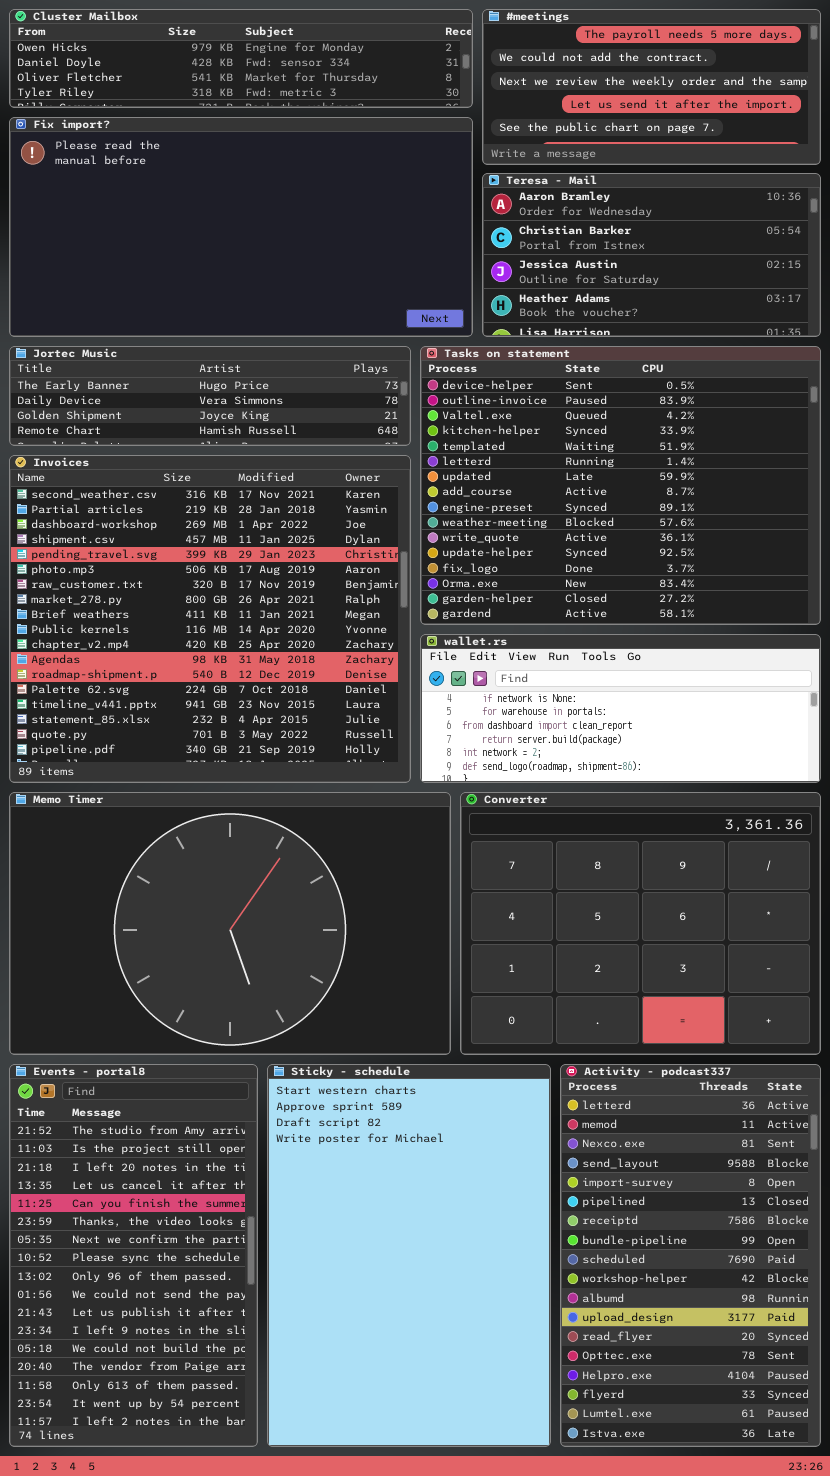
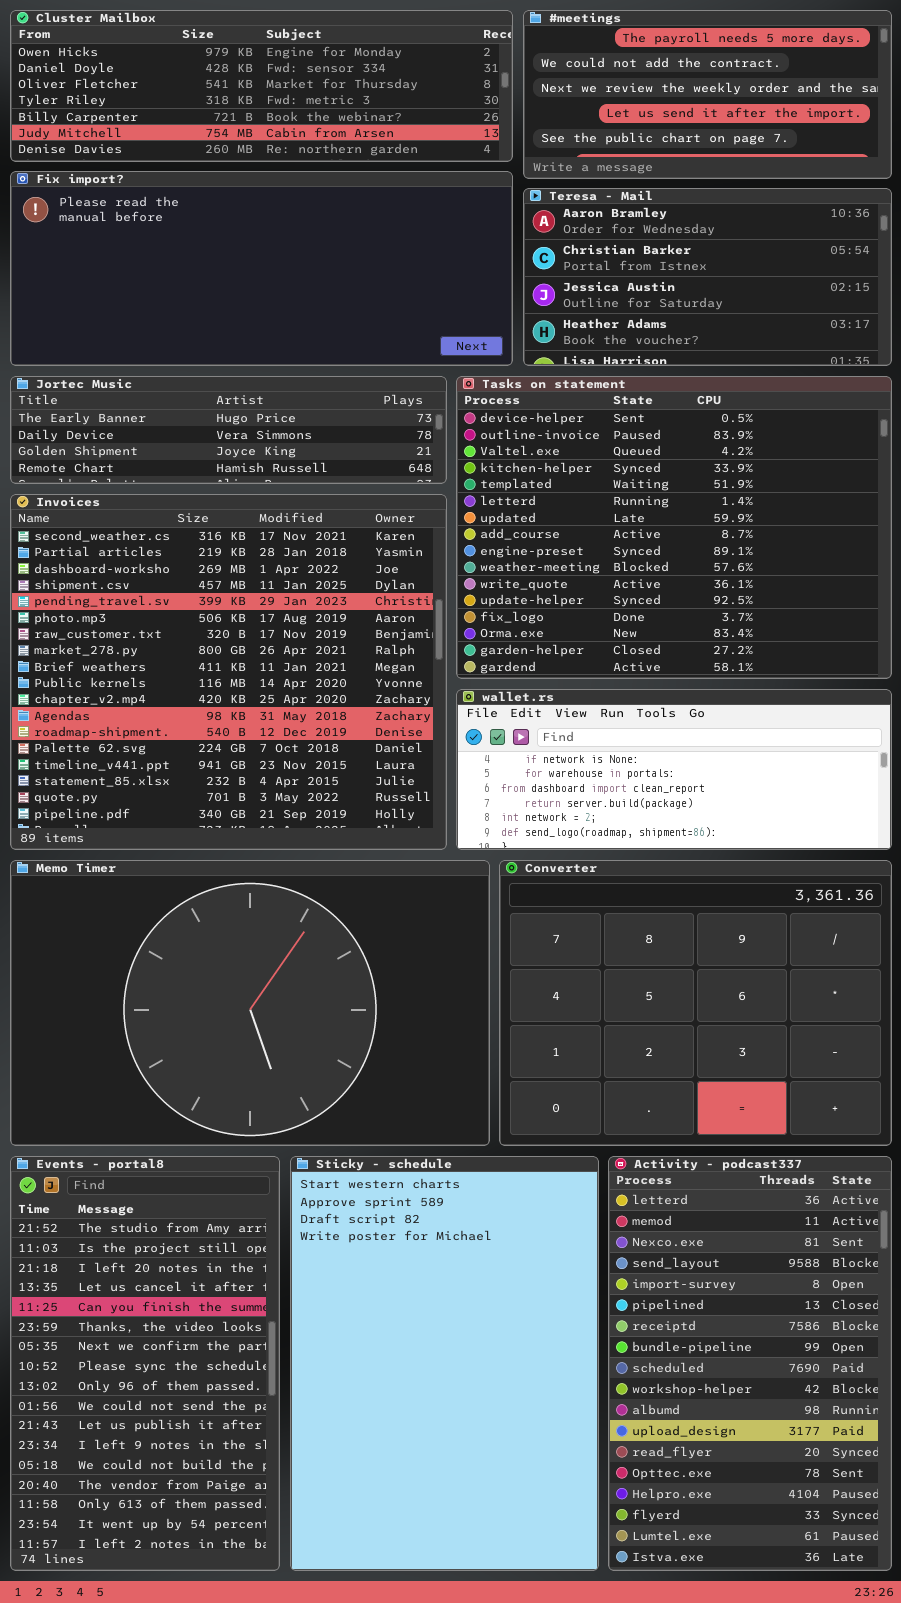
Cluster Mailbox: [9,9,473,108] -> [10,10,513,162], resized
Fix import?: [9,117,473,337] -> [10,171,513,366], resized

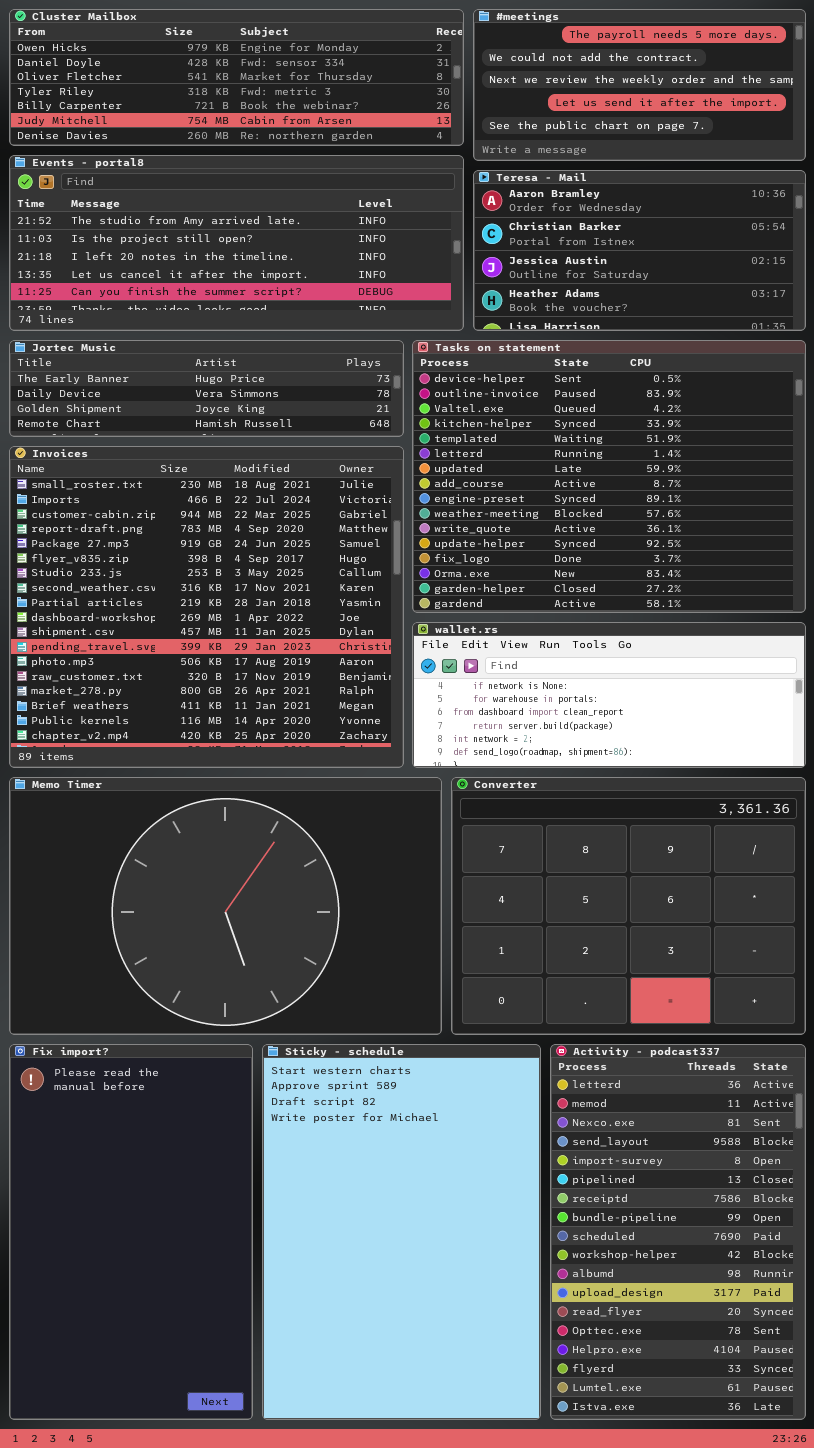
Fix import?: [10,171,513,366] -> [9,1044,253,1420], moved, resized
Invoices: [10,494,447,850] -> [9,446,404,768], scrolled up 7 rows
Events - portal8: [10,1156,280,1571] -> [9,155,464,331], moved, resized

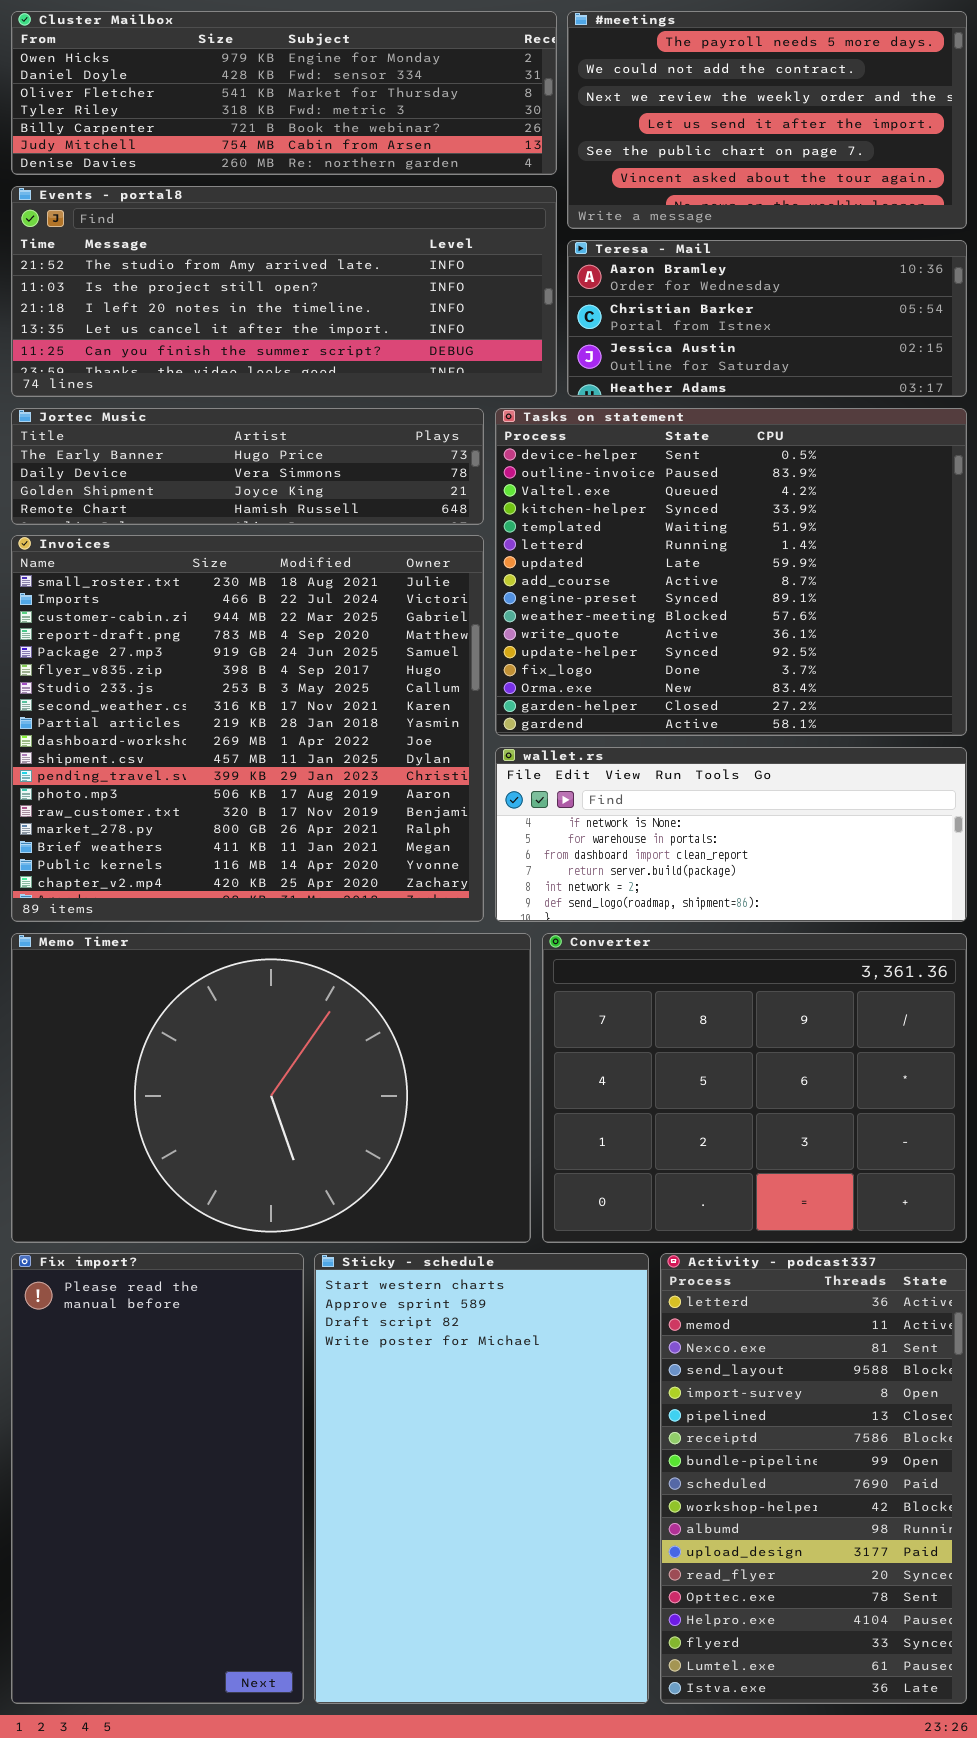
#meetings: [473,9,806,161] -> [567,11,967,229], resized
Teresa - Mail: [473,170,806,331] -> [567,240,967,397], resized

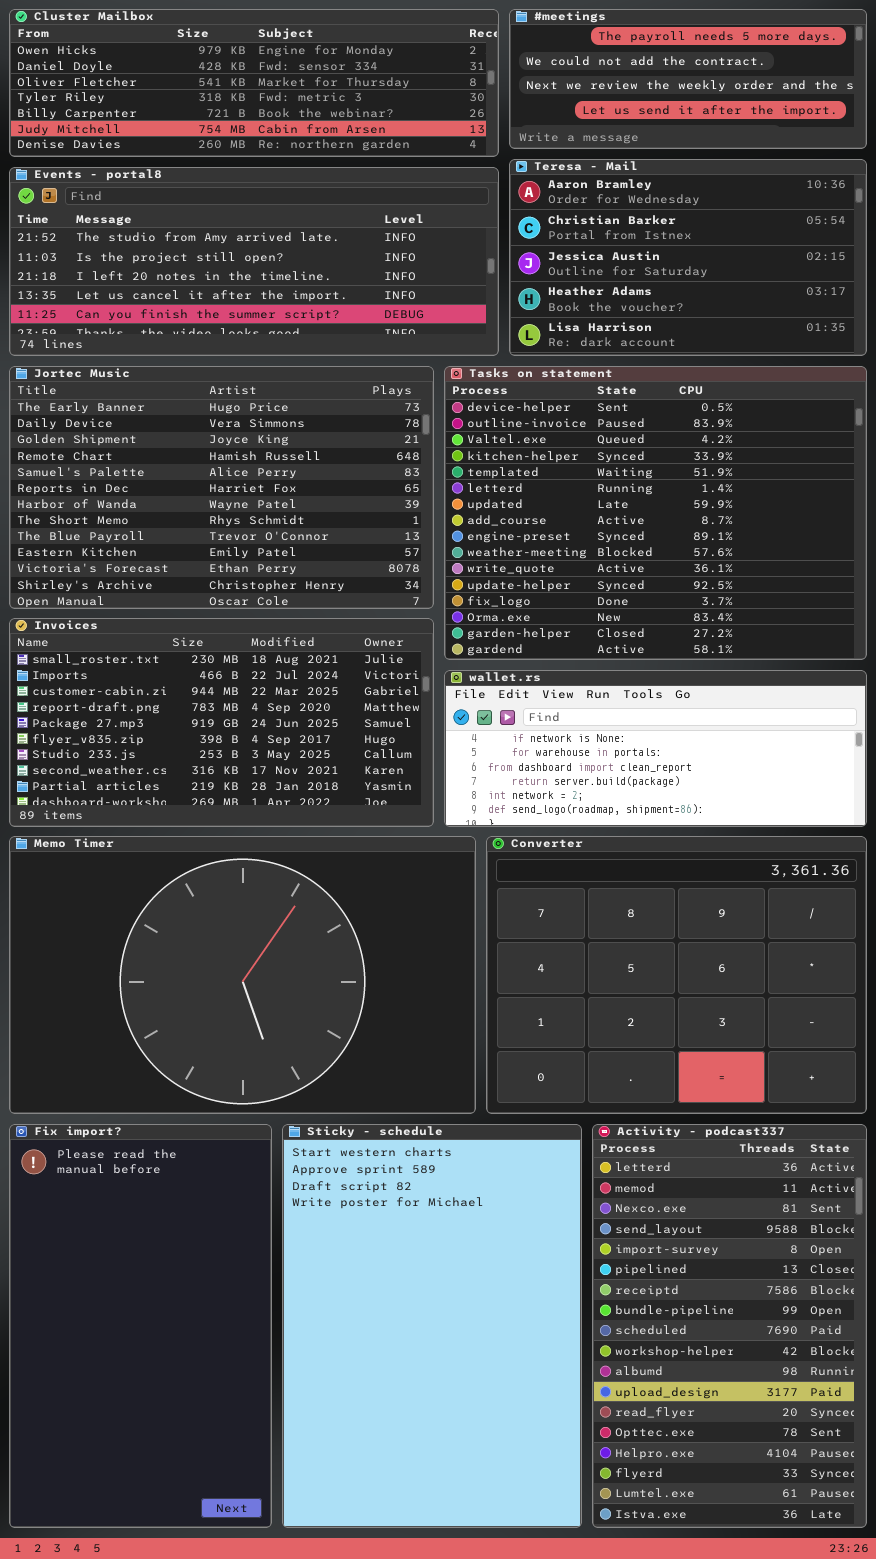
#meetings: [567,11,967,229] -> [509,9,867,149], resized
Teresa - Mail: [567,240,967,397] -> [509,159,867,356], resized
Jortec Music: [11,408,484,525] -> [9,366,434,609], resized
Invoices: [11,535,484,922] -> [9,618,434,827], resized

